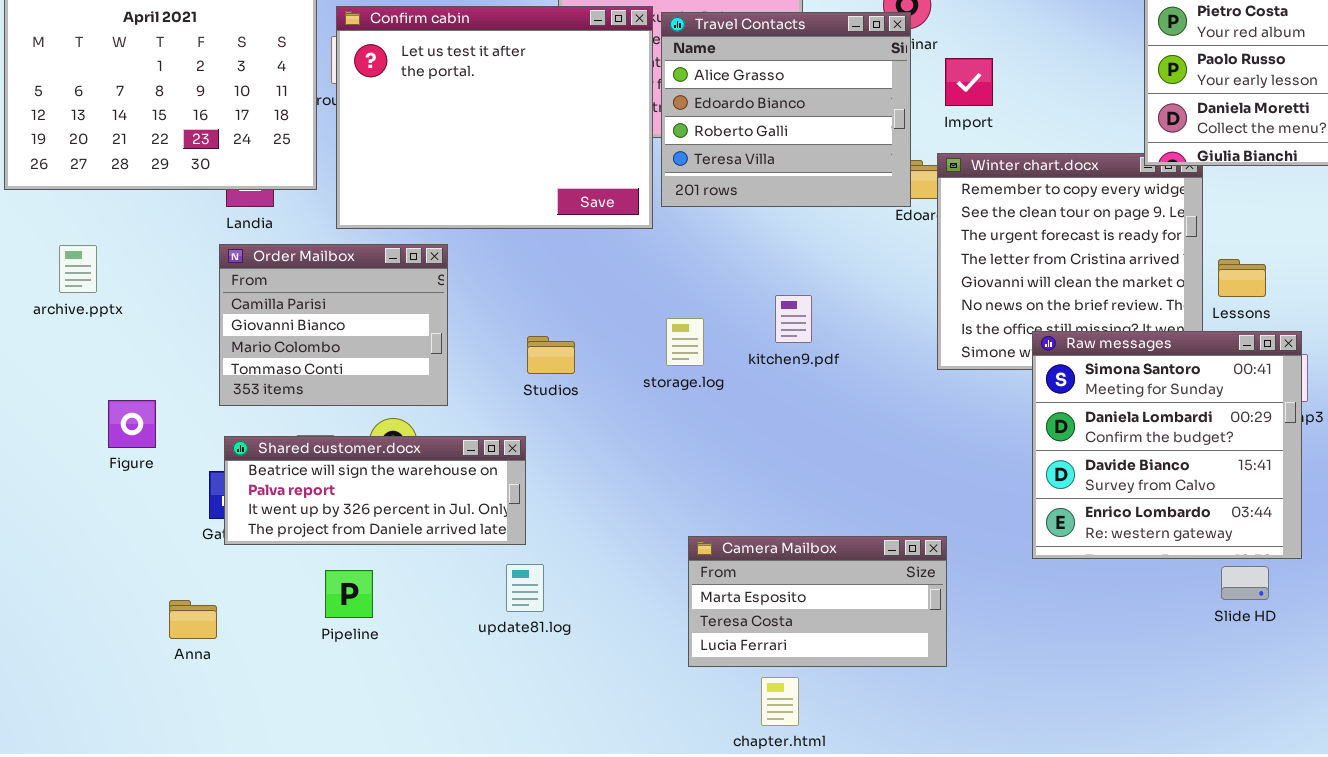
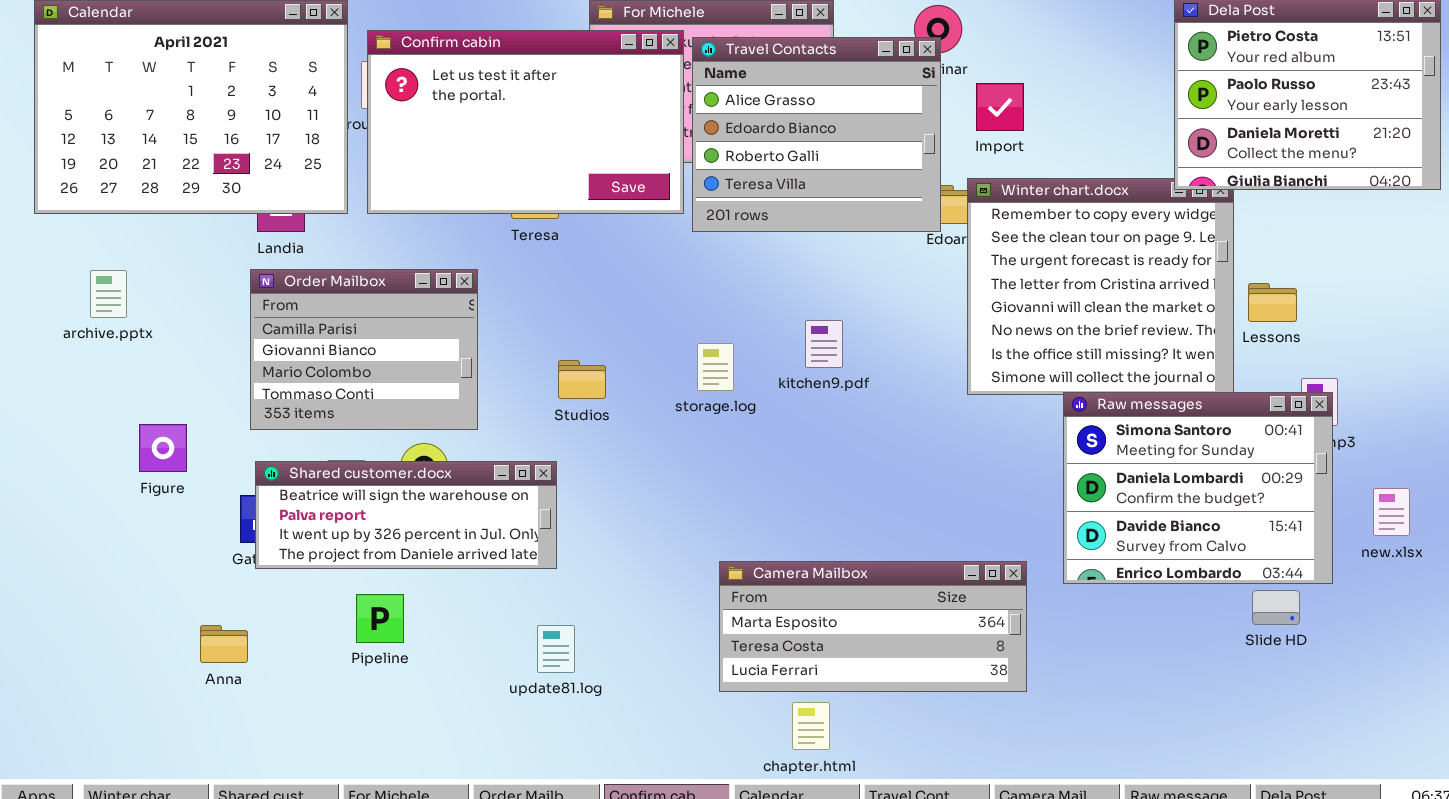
Confirm cabin: [336,6,653,229] -> [367,30,684,214], resized
Raw messages: [1032,331,1302,559] -> [1063,392,1333,584], resized
Camera Mailbox: [688,536,947,667] -> [719,561,1027,692], resized
update81.log: [506,564,544,612] -> [537,625,575,673], moved

